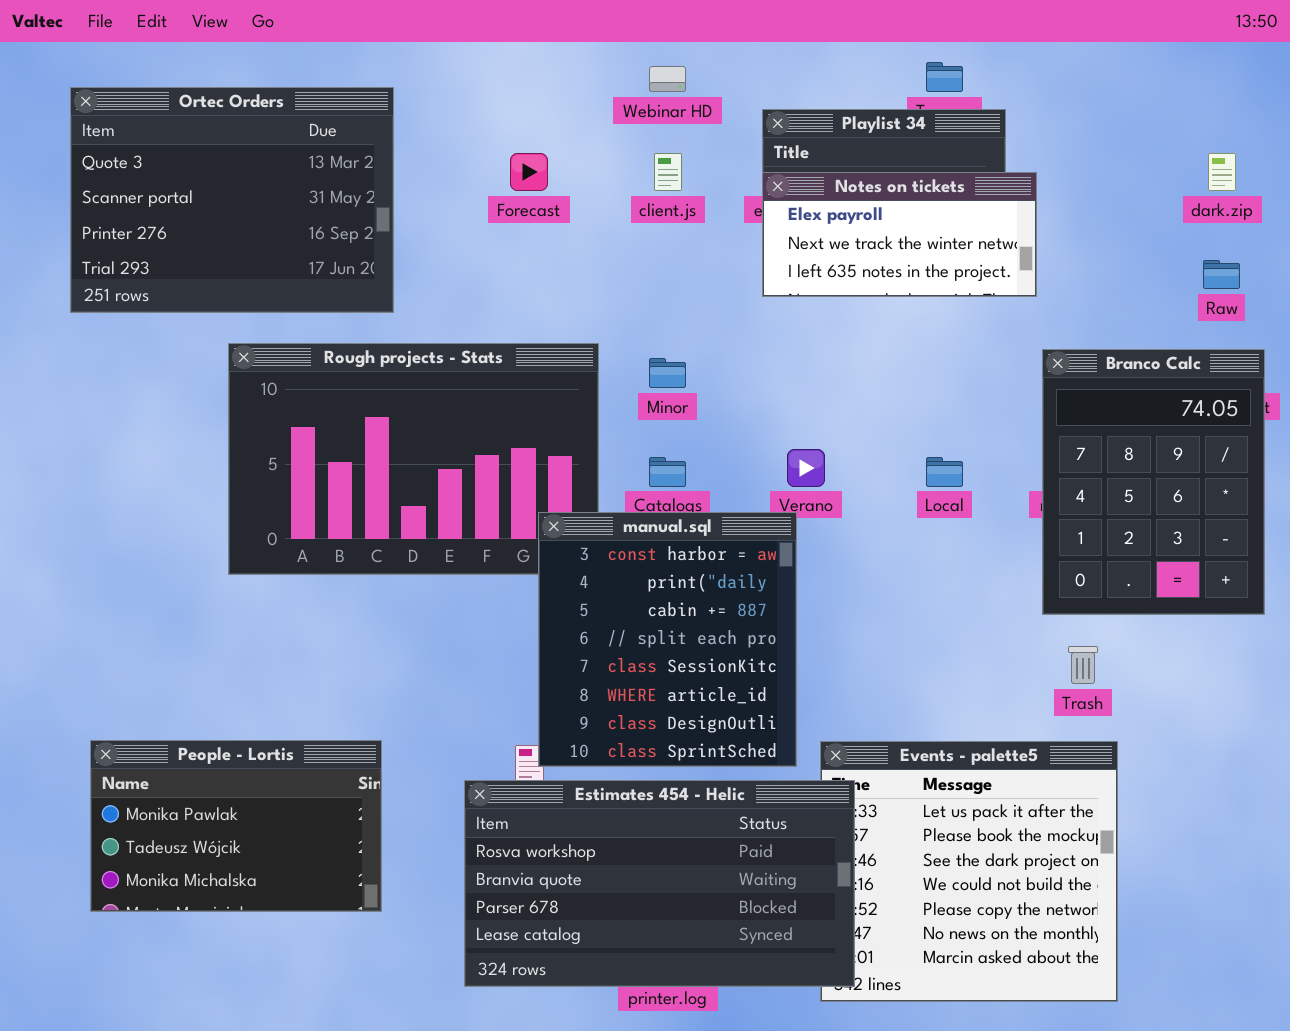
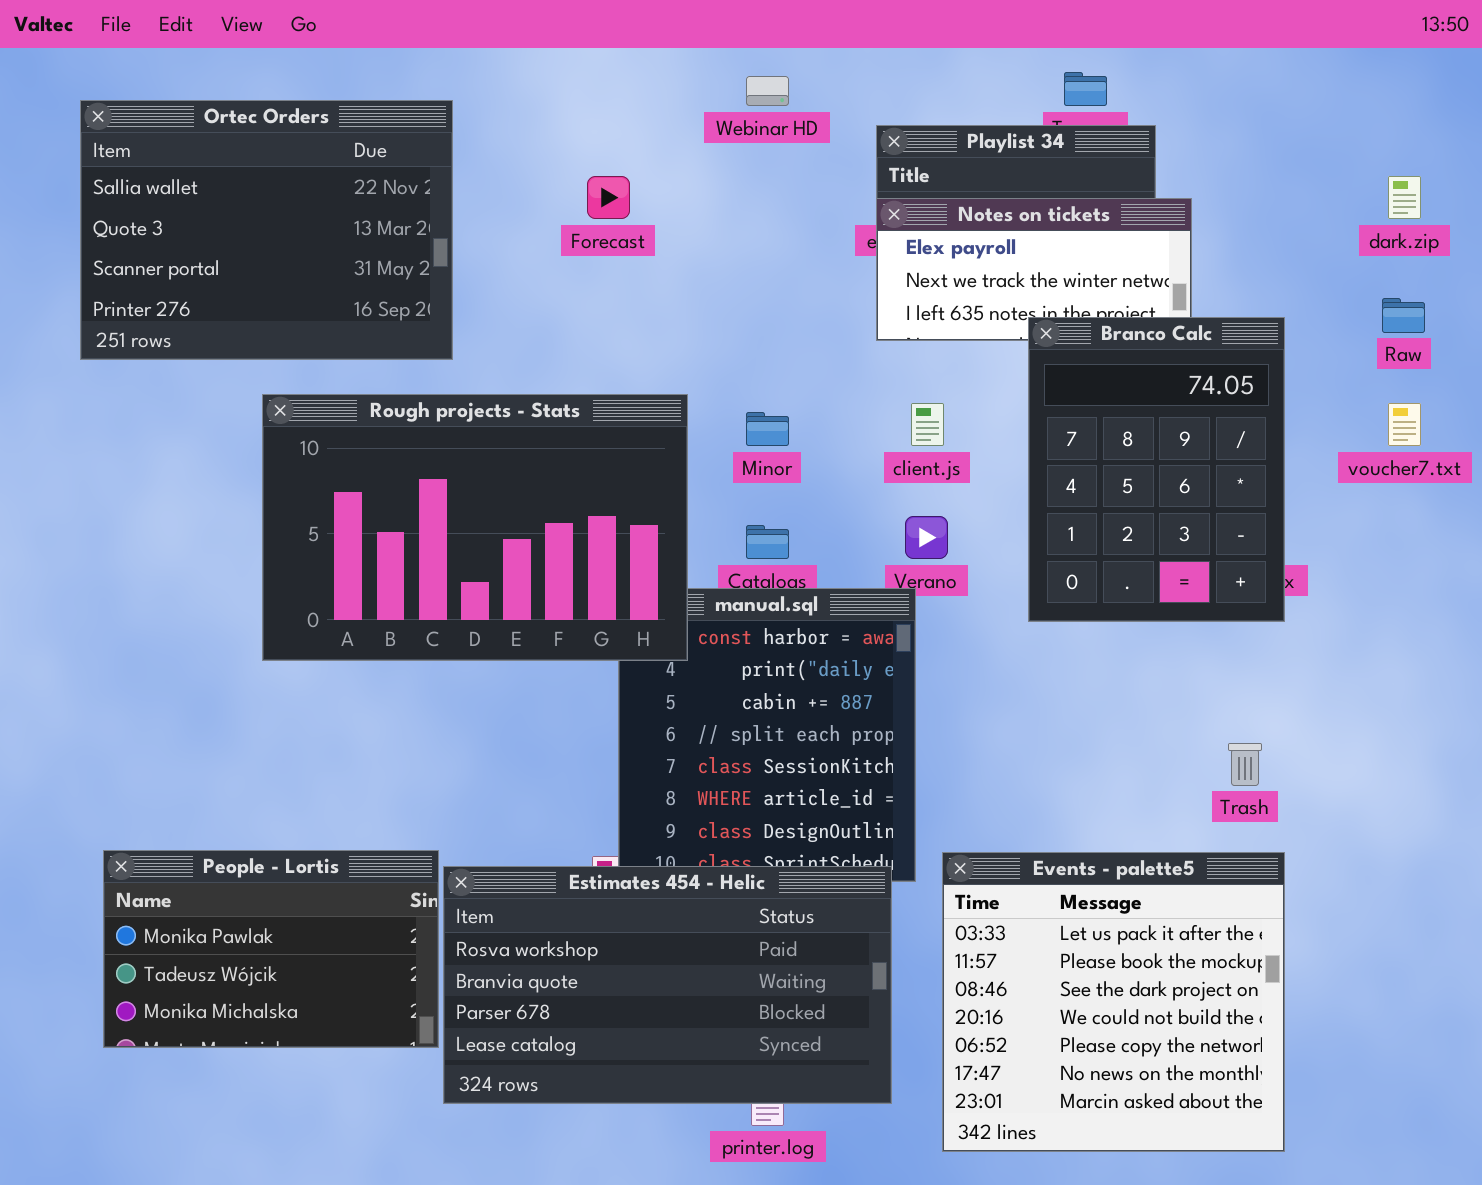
Ortec Orders: [70,87,394,313] -> [80,100,453,360], scrolled up 1 row
client.js: [654,153,682,191] -> [911,403,944,446], moved
Rough projects - Stats: [228,343,599,575] -> [262,394,688,661], raised
Branco Calc: [1042,349,1265,615] -> [1028,317,1285,622], moved
Estimates 454 - Helic: [464,780,855,987] -> [443,866,892,1104], moved

